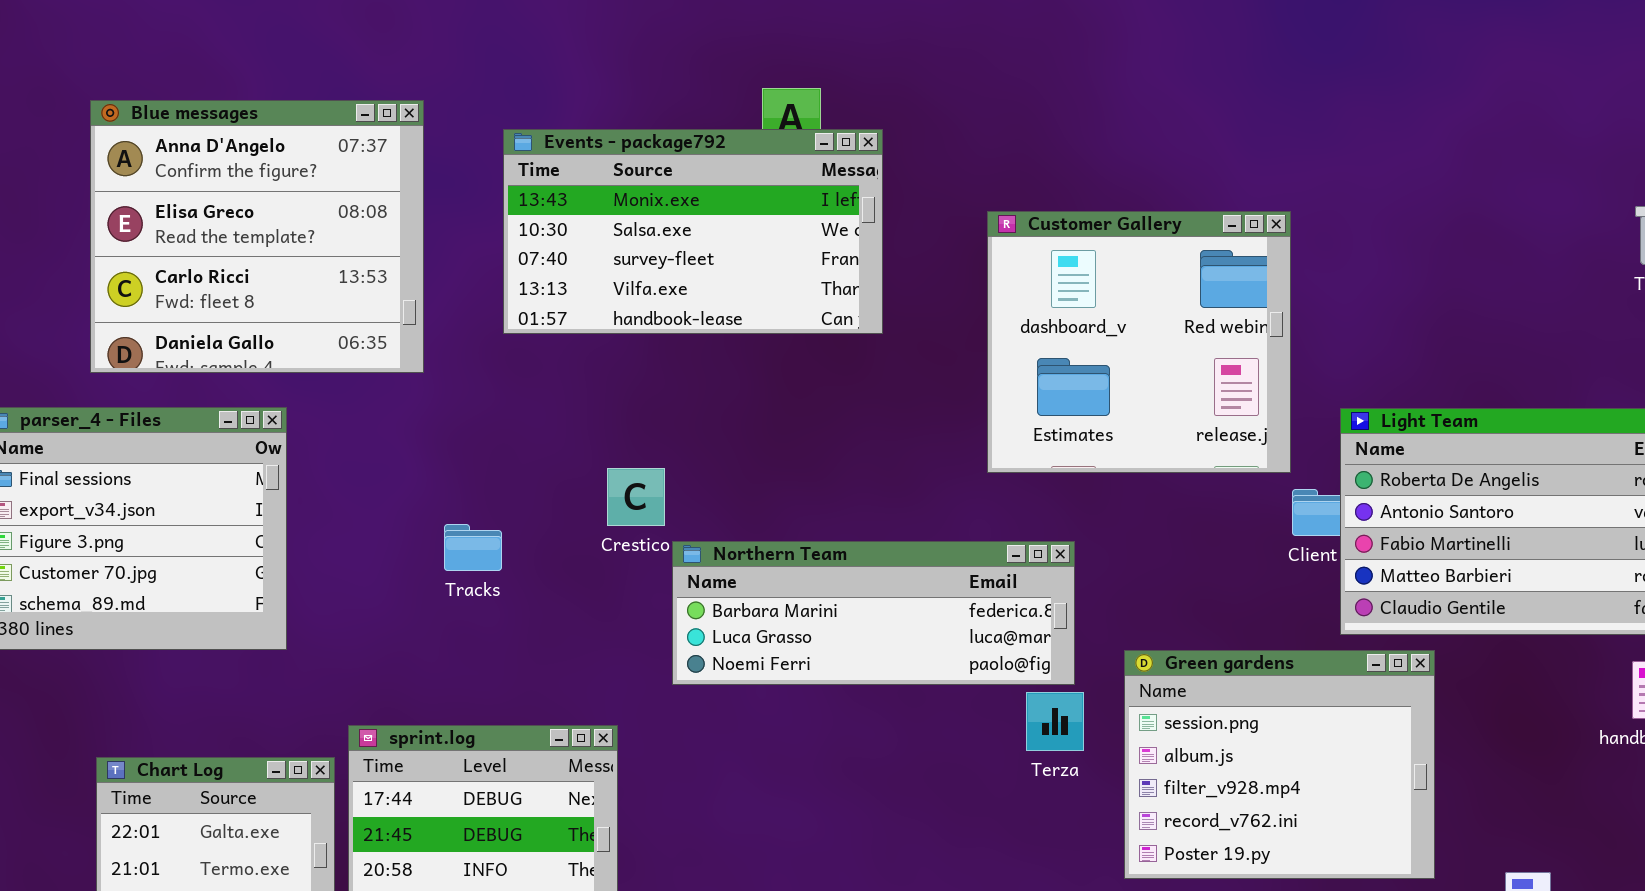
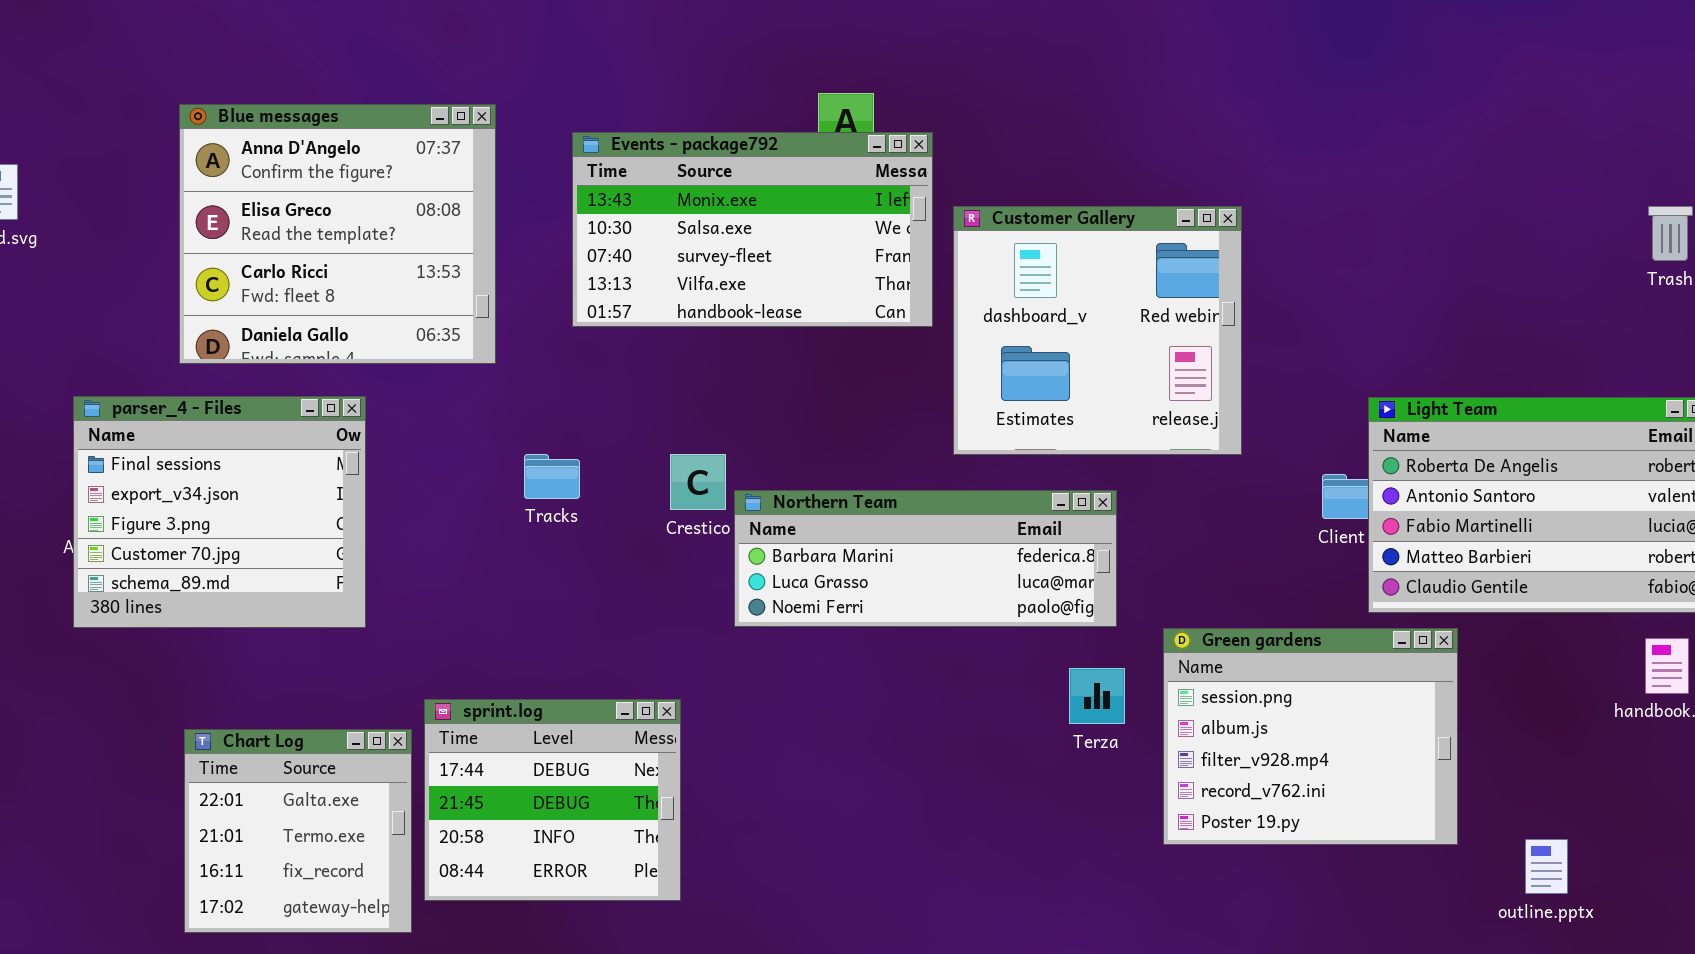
Customer Gallery: [987,211,1291,473] -> [953,206,1242,455], moved
Tracks: [444,524,502,571] -> [524,454,580,499], moved
Northern Team: [672,541,1075,685] -> [734,490,1117,627], moved

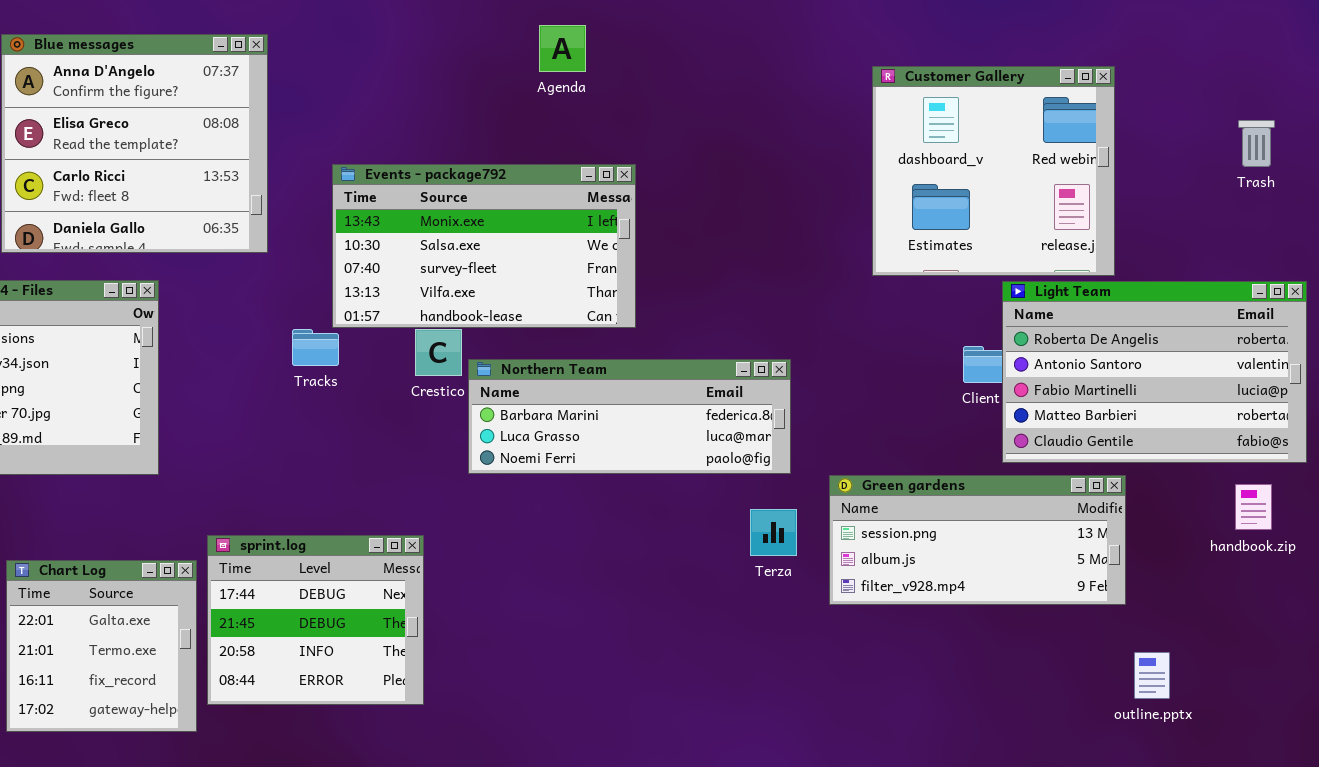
Events - package792: [572,132,933,327] -> [332,164,636,328], moved
Customer Gallery: [953,206,1242,455] -> [872,66,1115,276], moved
Green gardens: [1163,628,1458,845] -> [829,475,1126,605], resized

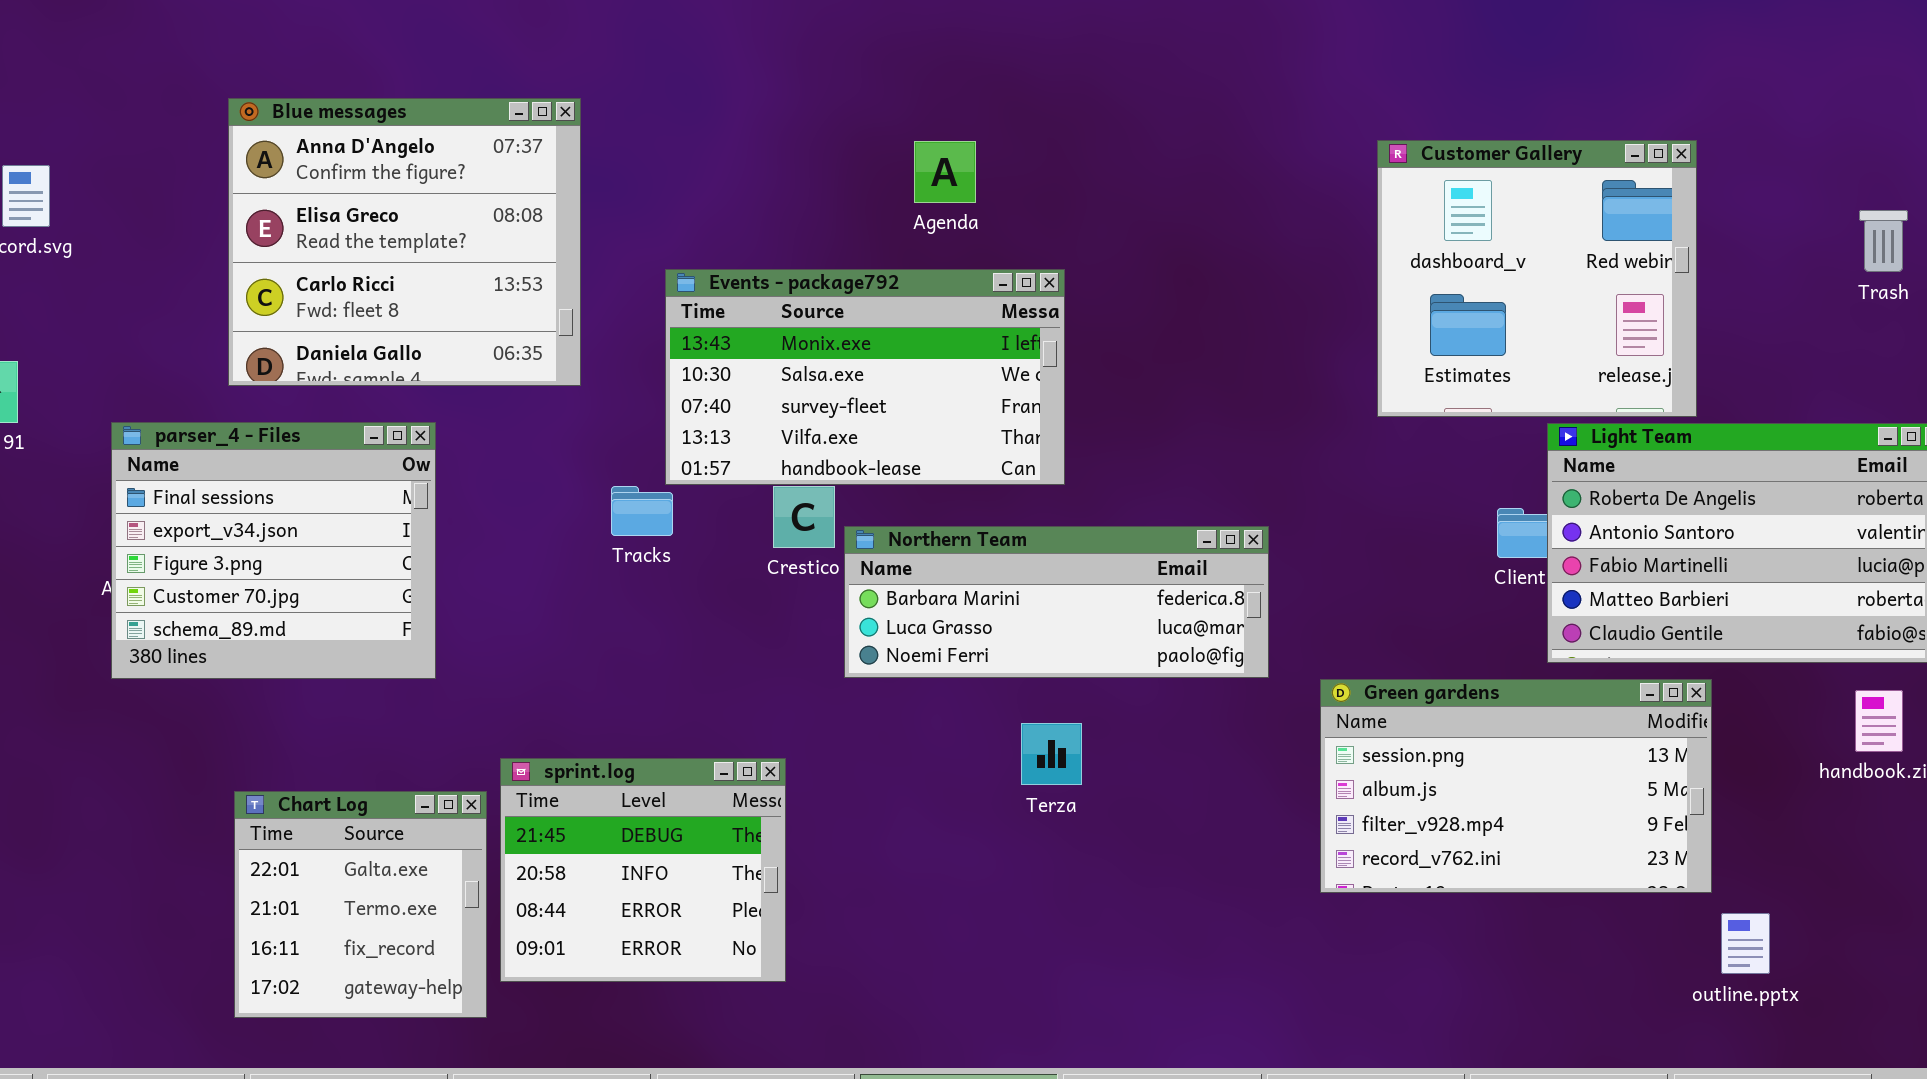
Agenda: [539,25,586,72] -> [914,141,976,203], moved
Green gardens: [829,475,1126,605] -> [1320,679,1712,893], resized
Terza: [750,509,797,556] -> [1021,723,1082,785], moved
sprint.log: [207,535,424,705] -> [500,758,786,982], scrolled down 1 row

